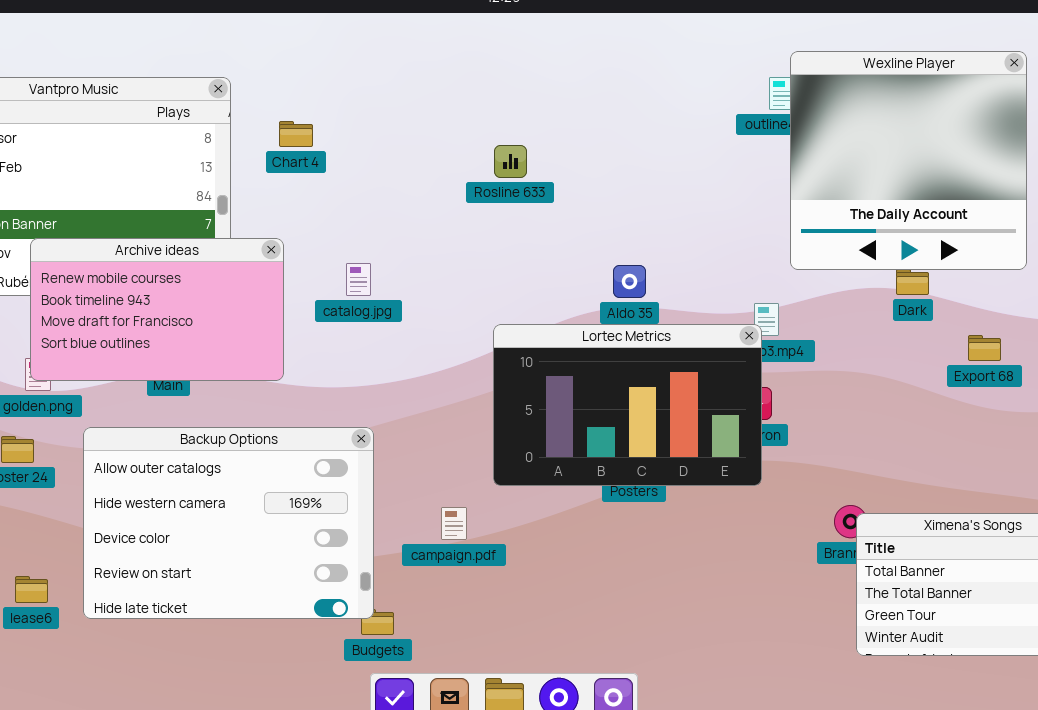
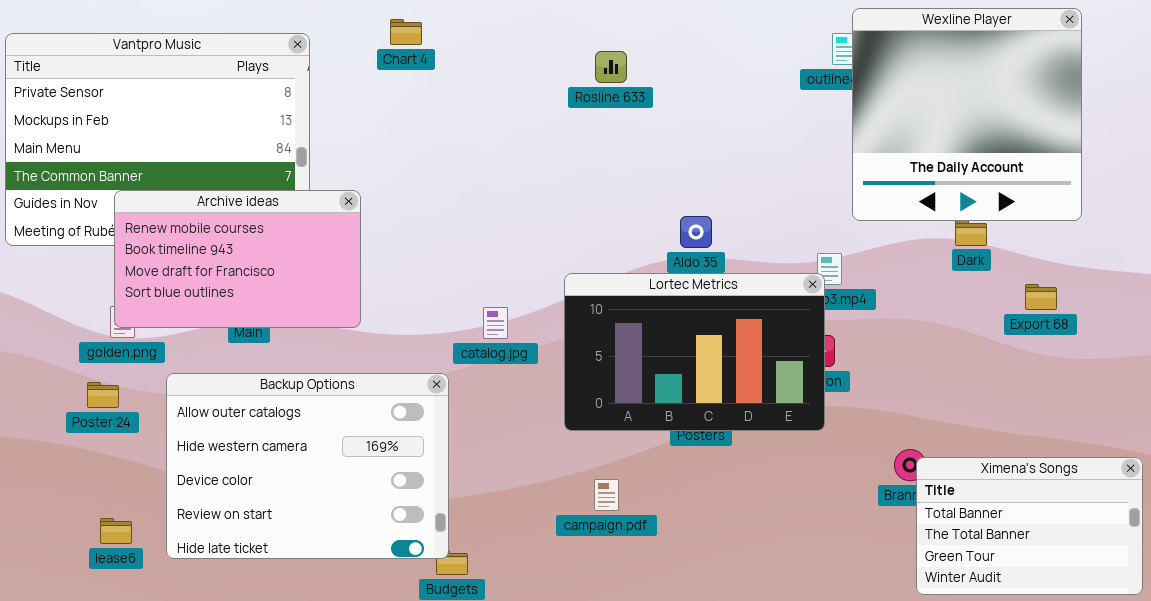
Chart 4: [279,121,313,147] -> [390,19,422,45], moved
Rosline 633: [494,145,527,178] -> [595,51,627,83], moved
catalog.jpg: [346,263,371,296] -> [483,307,508,339], moved
campaign.pdf: [441,507,467,540] -> [594,479,619,511], moved

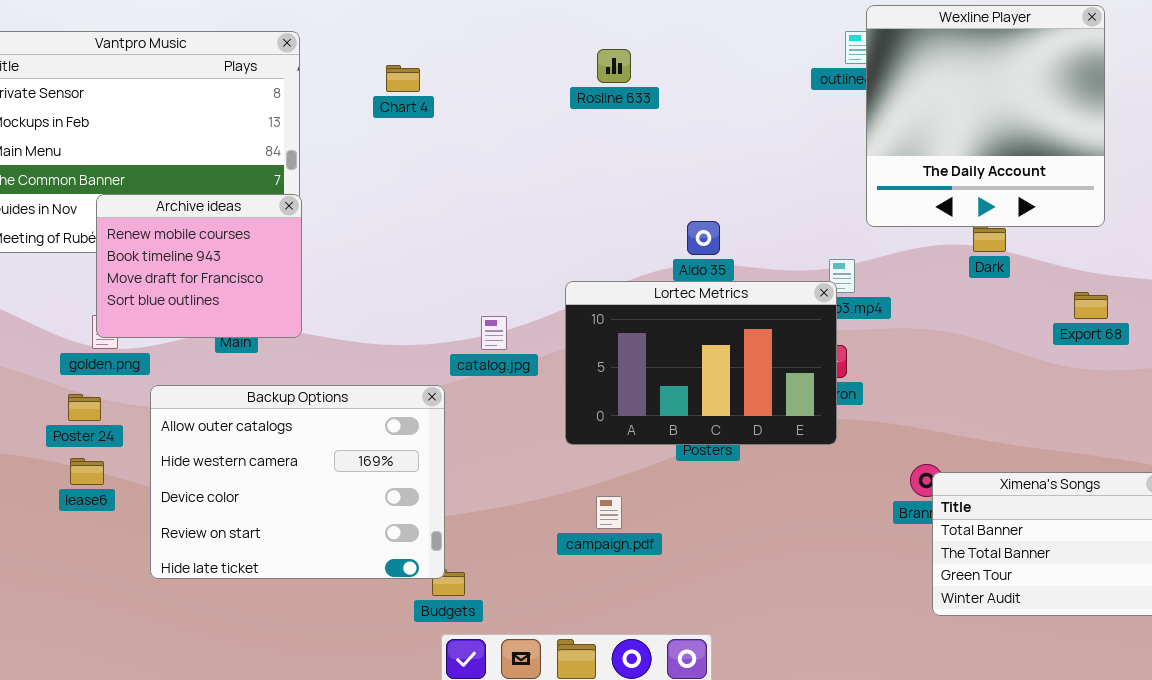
Chart 4: [390,19,422,45] -> [386,65,420,92], moved
Archive ideas: [114,190,361,328] -> [96,194,302,338], resized
Export 68: [1025,284,1057,310] -> [1074,292,1108,319], moved
lease6: [100,518,132,544] -> [70,458,104,485], moved

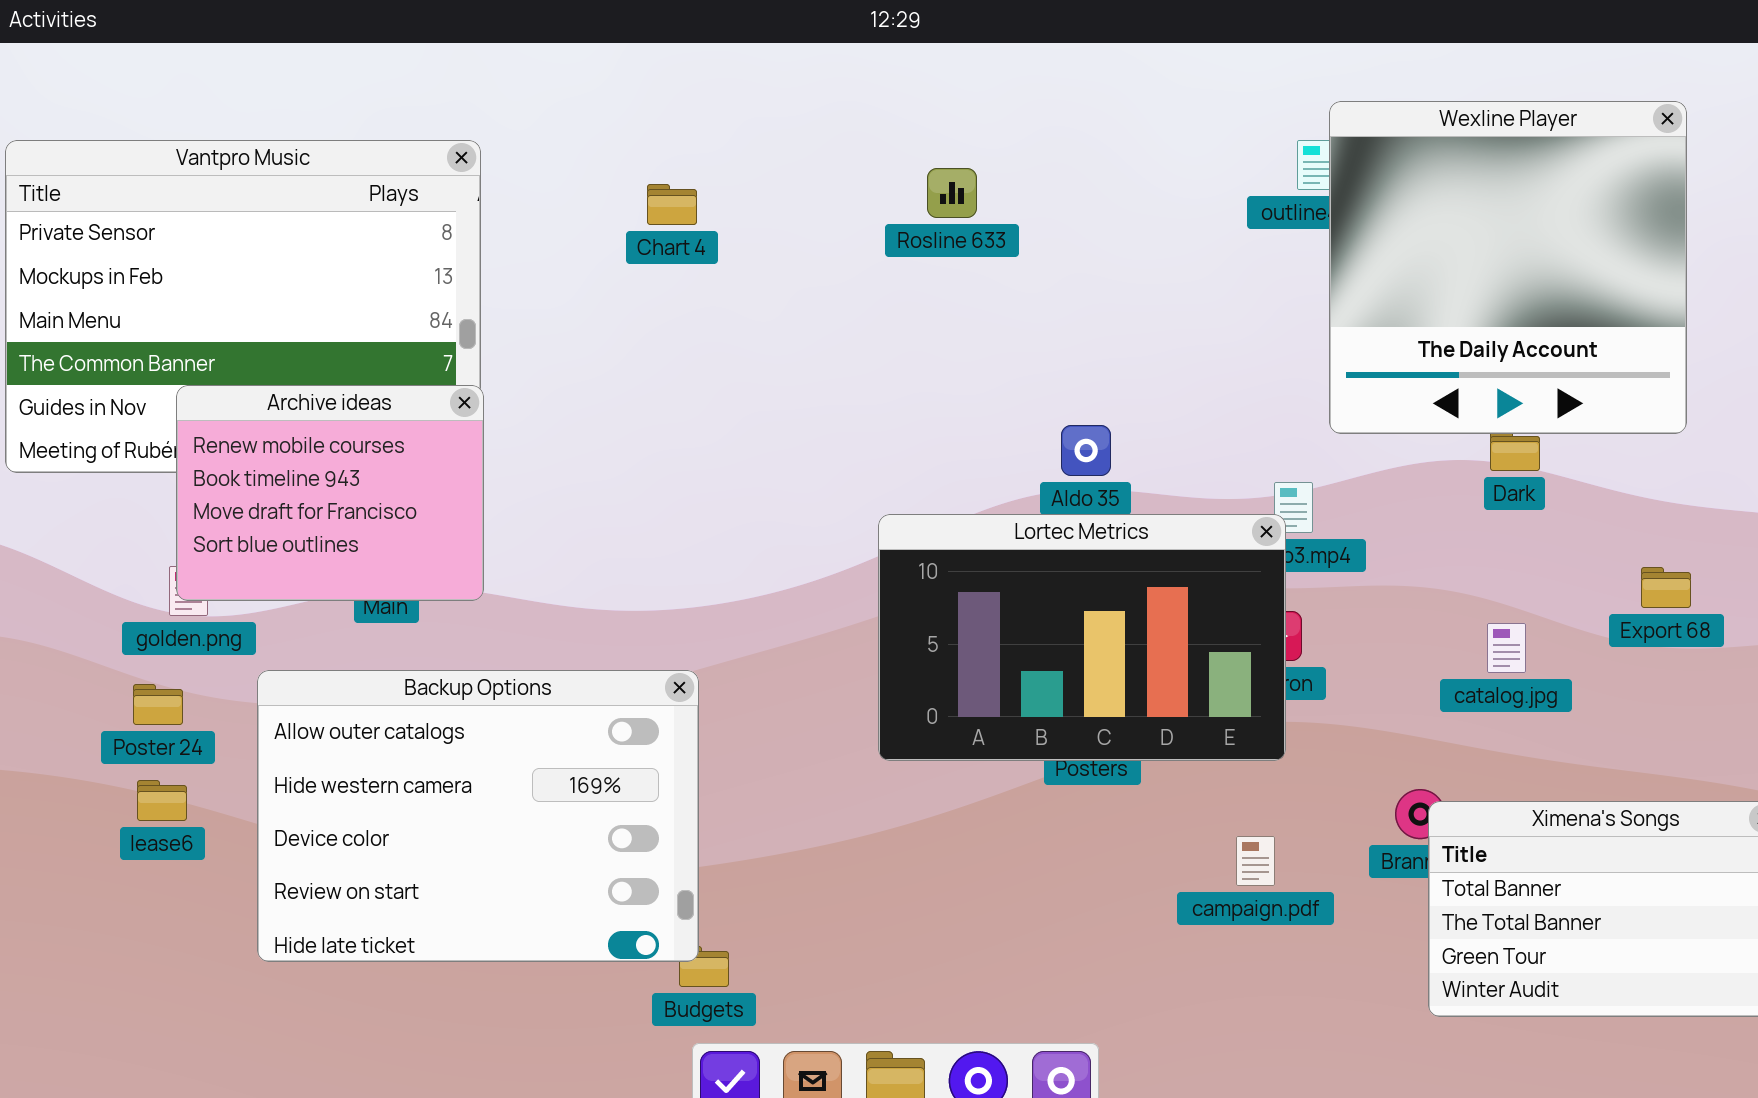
Chart 4: [386,65,420,92] -> [647,184,697,225], moved
Export 68: [1074,292,1108,319] -> [1641,567,1691,608], moved
catalog.jpg: [481,316,507,350] -> [1487,623,1526,673], moved
campaign.pdf: [596,496,622,529] -> [1236,836,1275,886], moved

